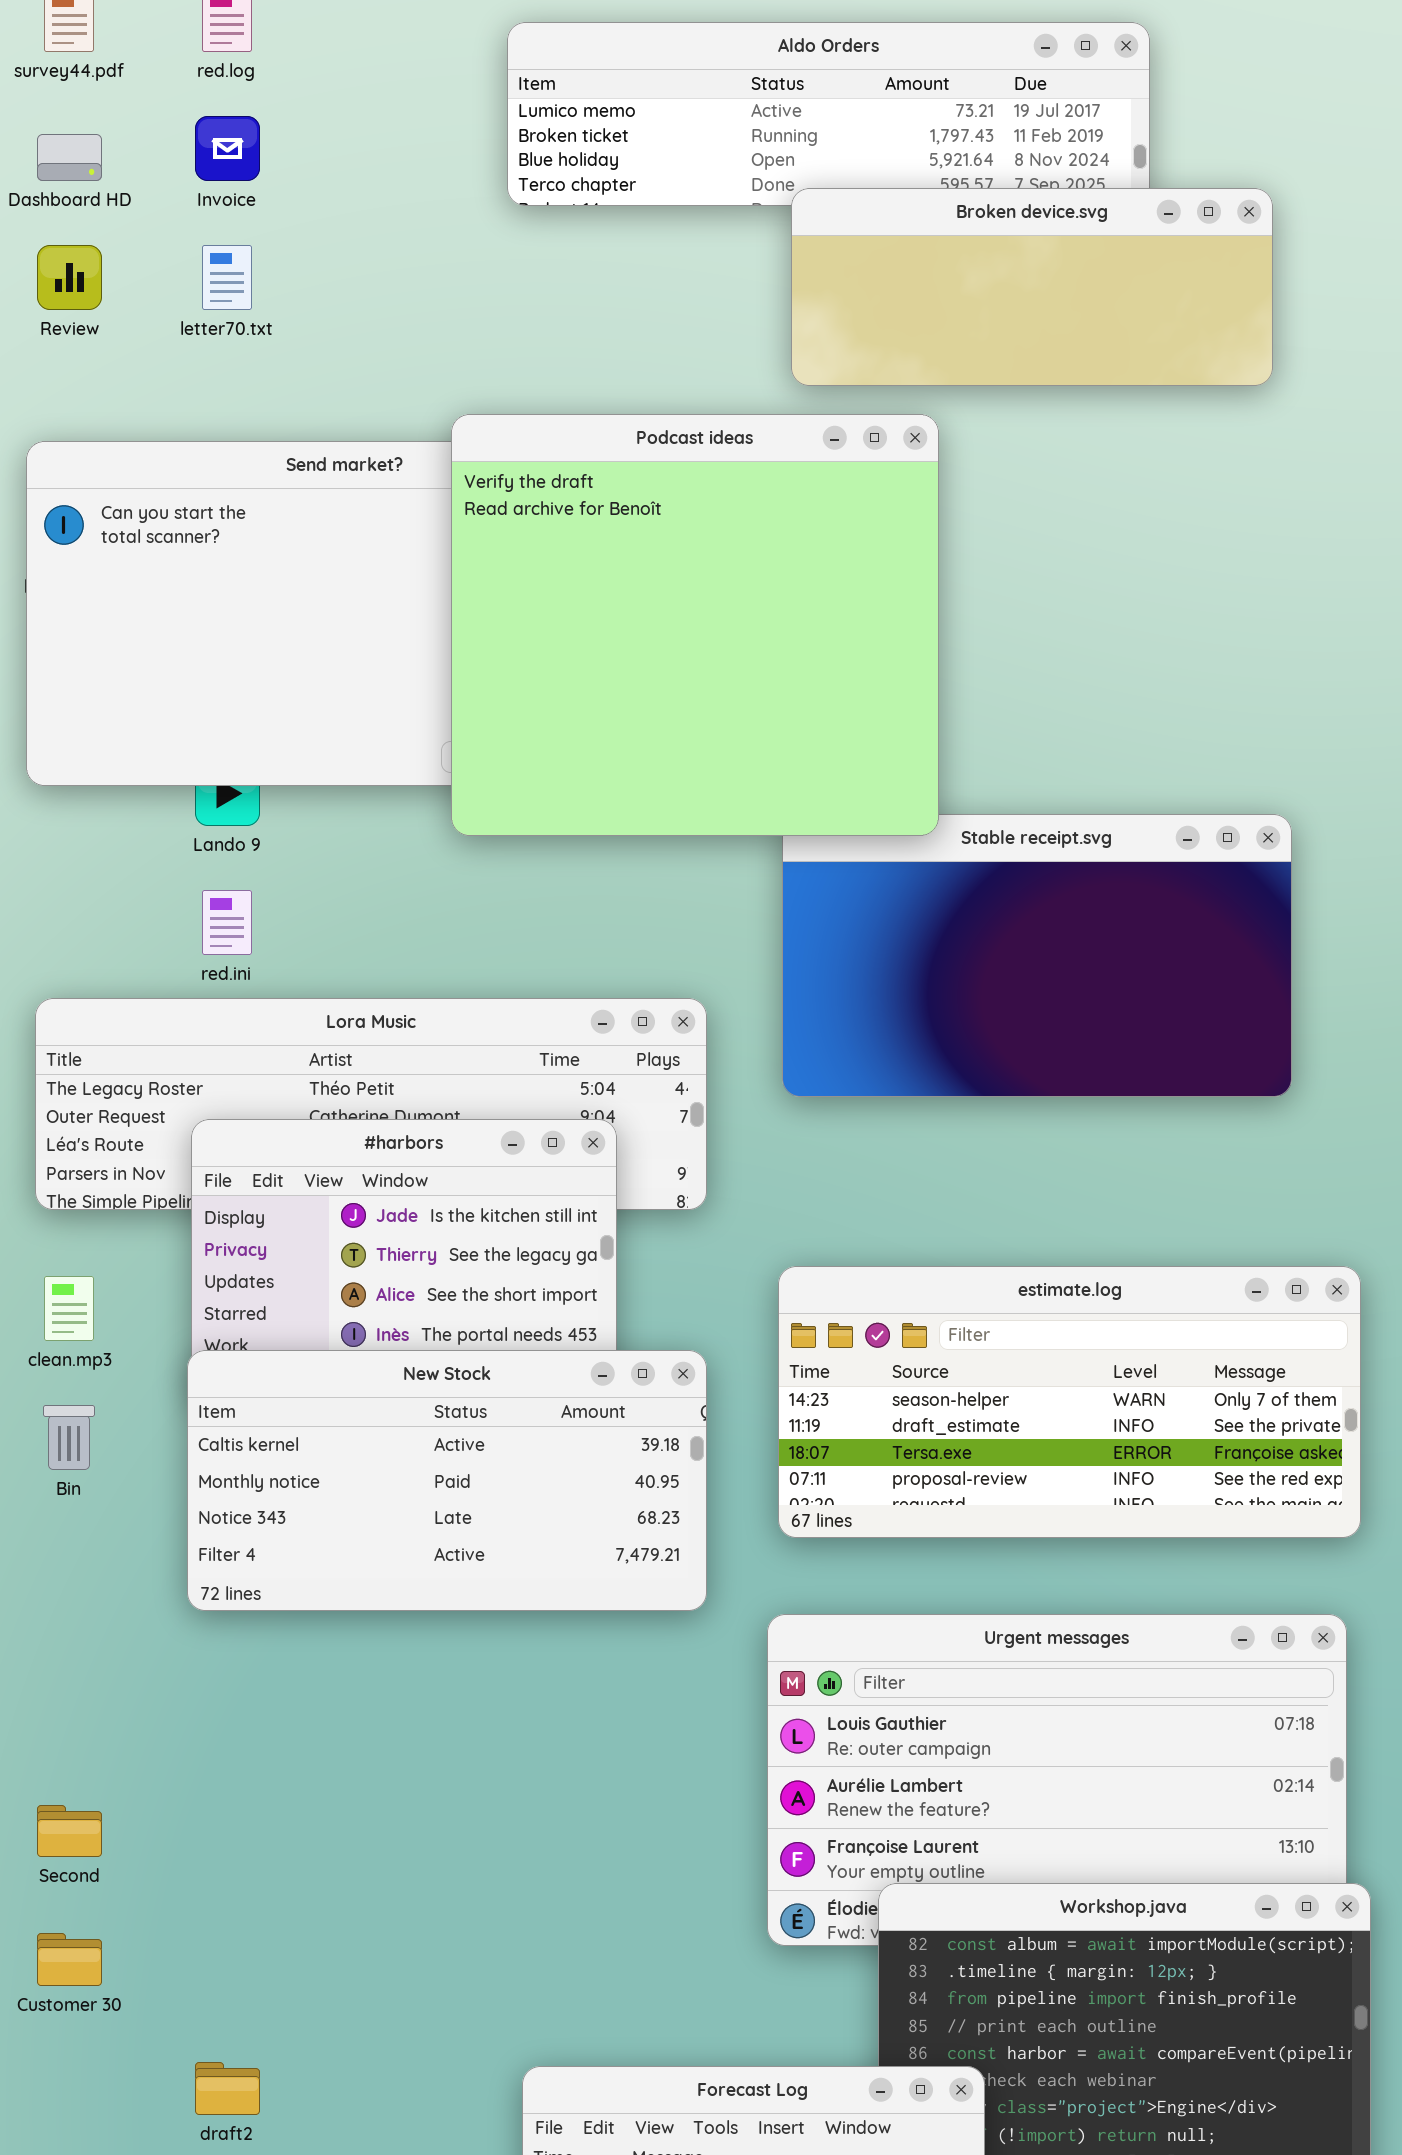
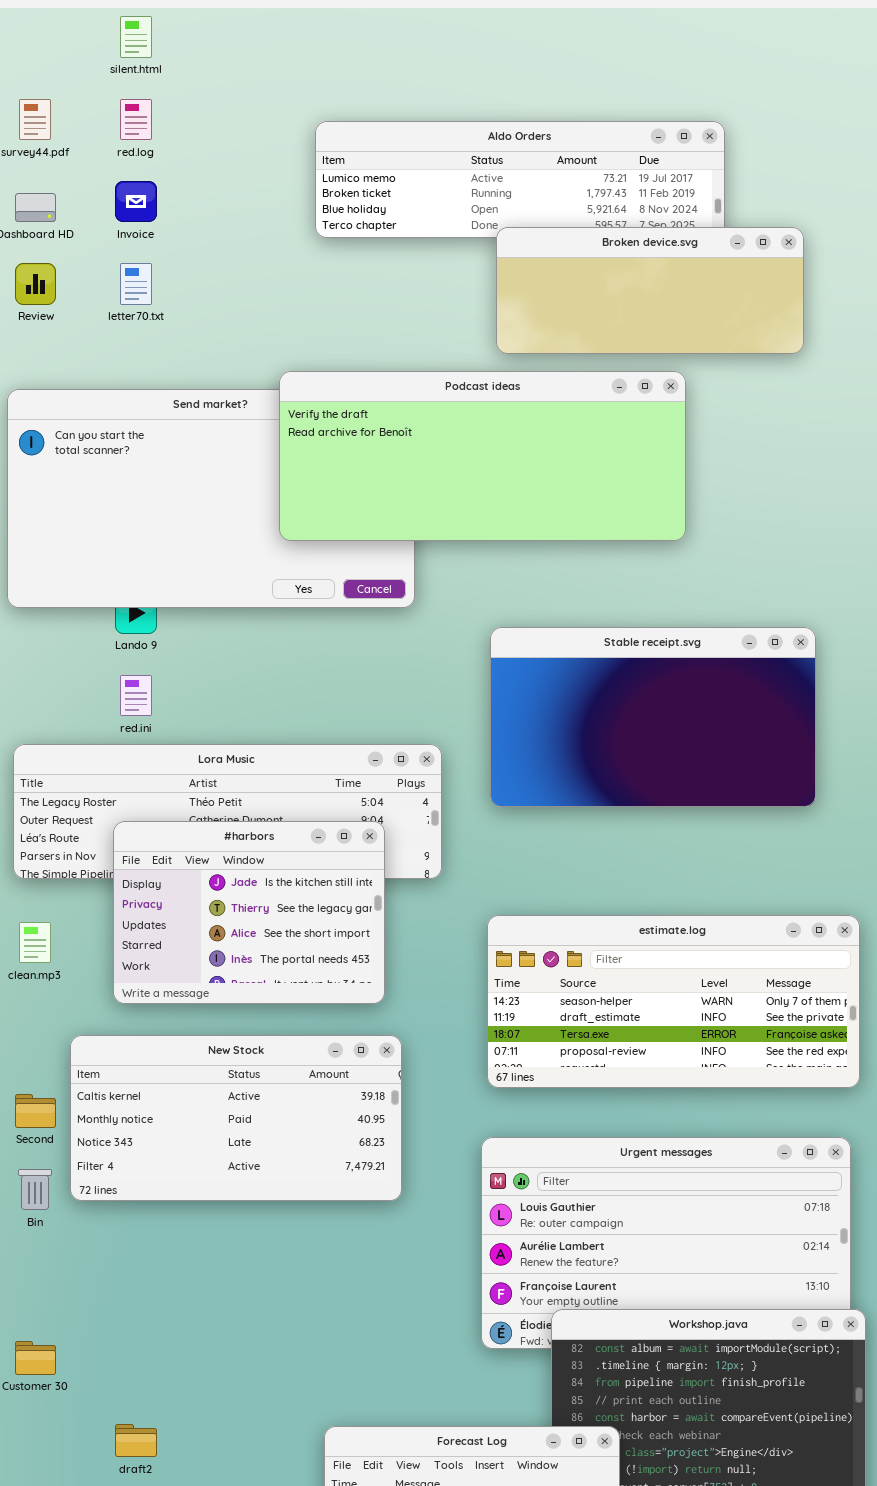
Podcast ideas: [451,414,939,836] -> [279,371,686,541], resized
New Stock: [187,1350,707,1611] -> [70,1035,402,1201], moved
Bin: [43,1405,95,1470] -> [18,1169,52,1210], moved
Second: [37,1805,102,1857] -> [15,1094,56,1128], moved

